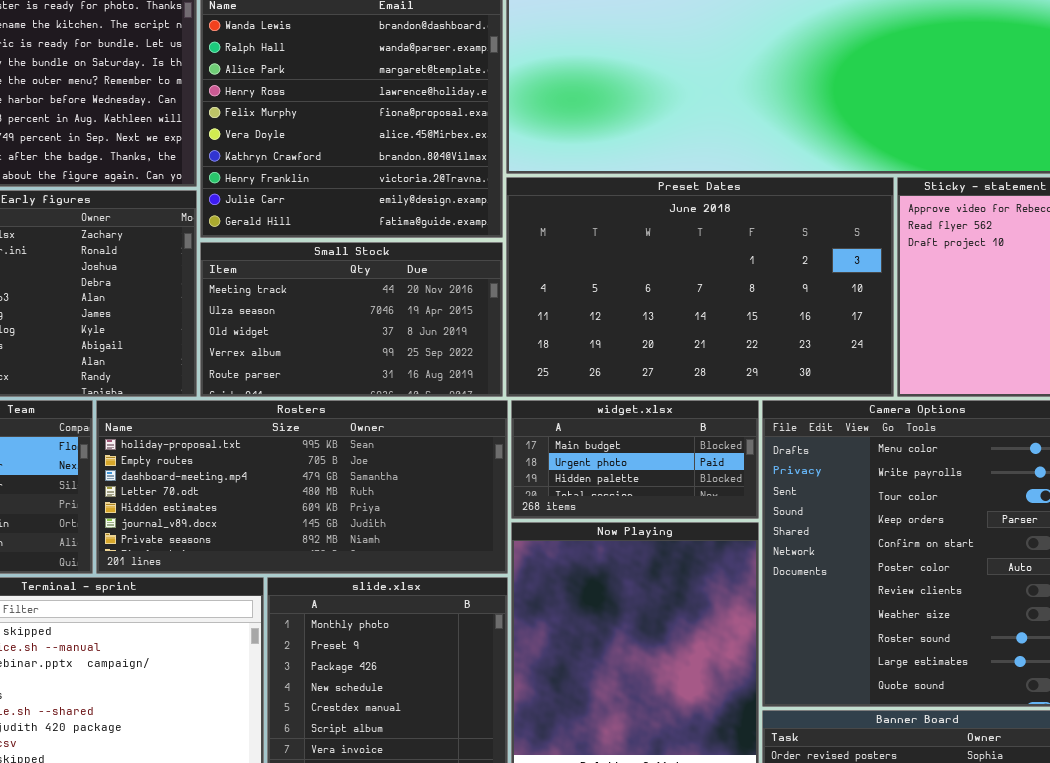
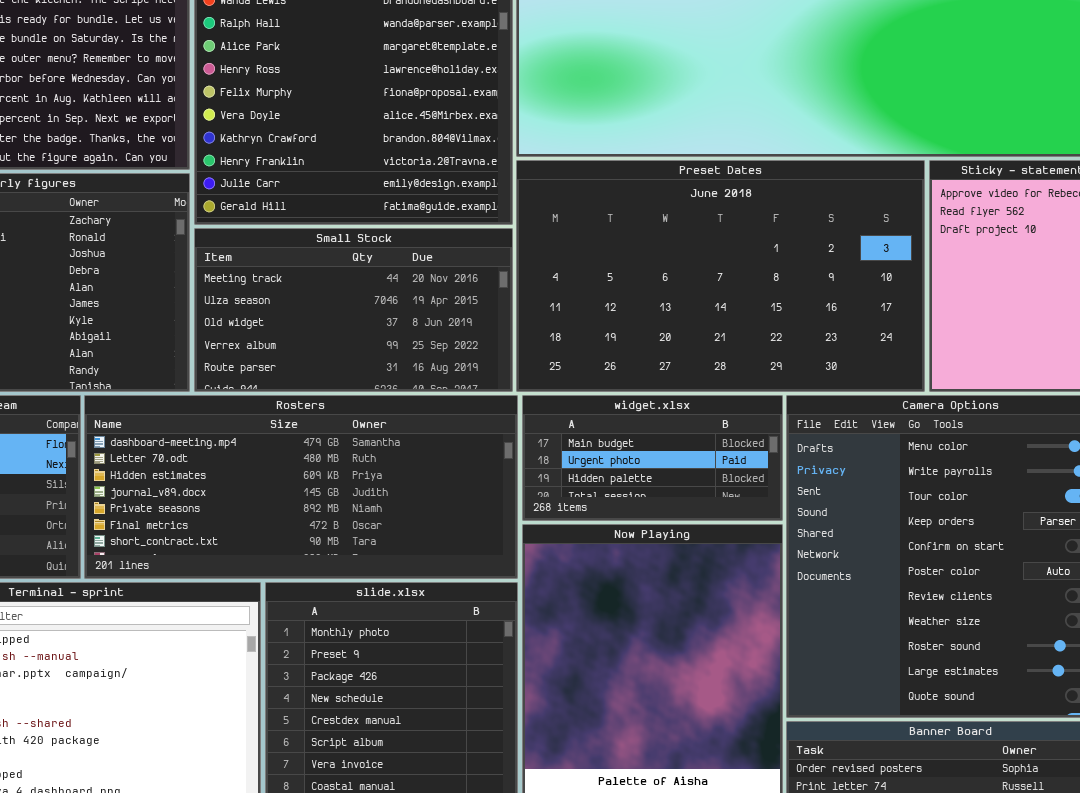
Rosters: [96,400,508,574] -> [84,395,518,579], scrolled down 2 rows

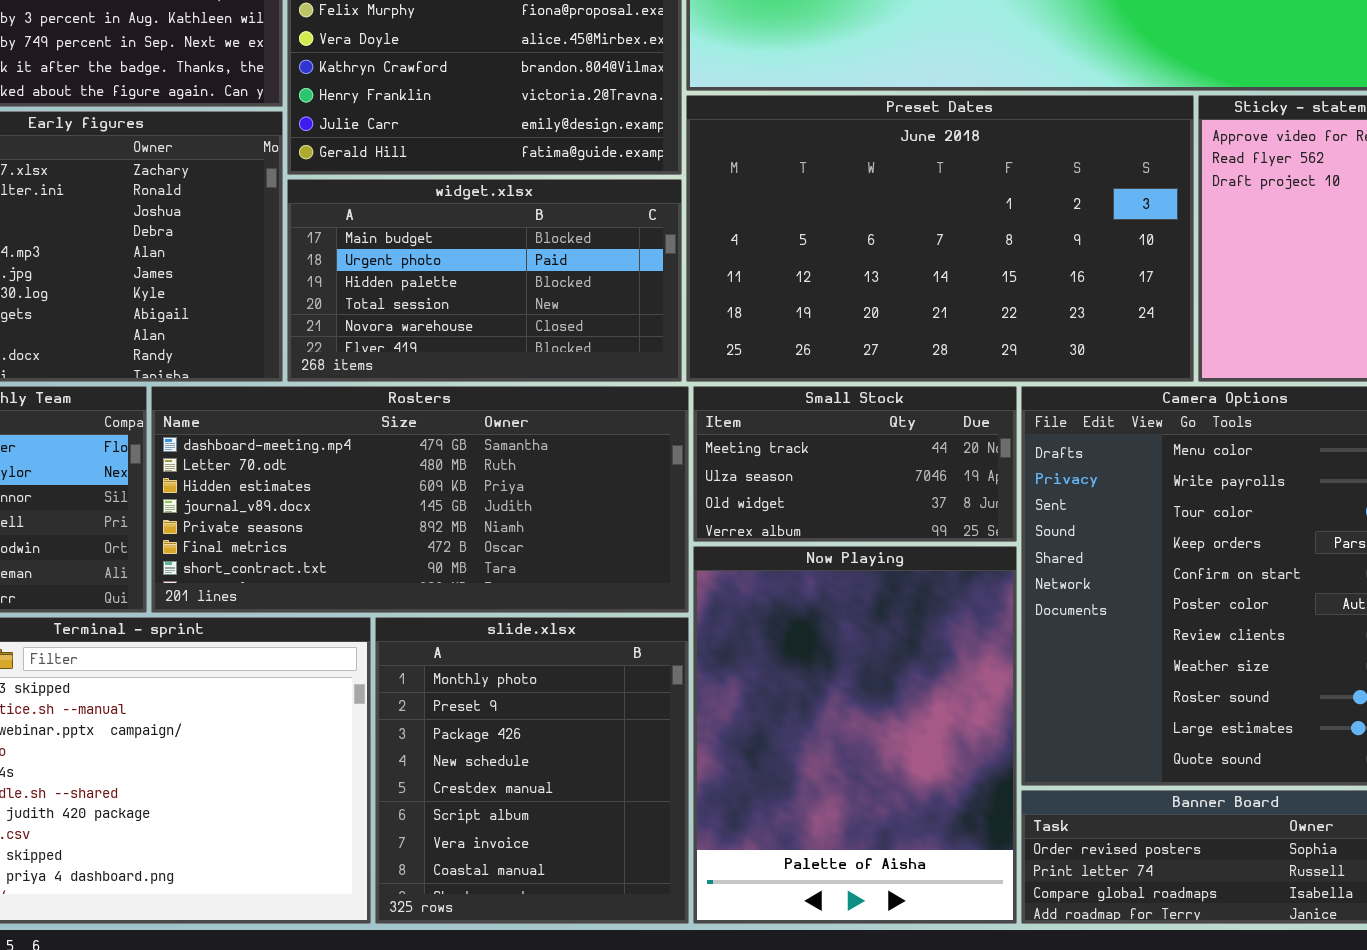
Small Stock: [194,228,513,392] -> [693,386,1017,542], moved, resized
widget.xlsx: [522,395,783,521] -> [287,179,682,382], moved, resized

